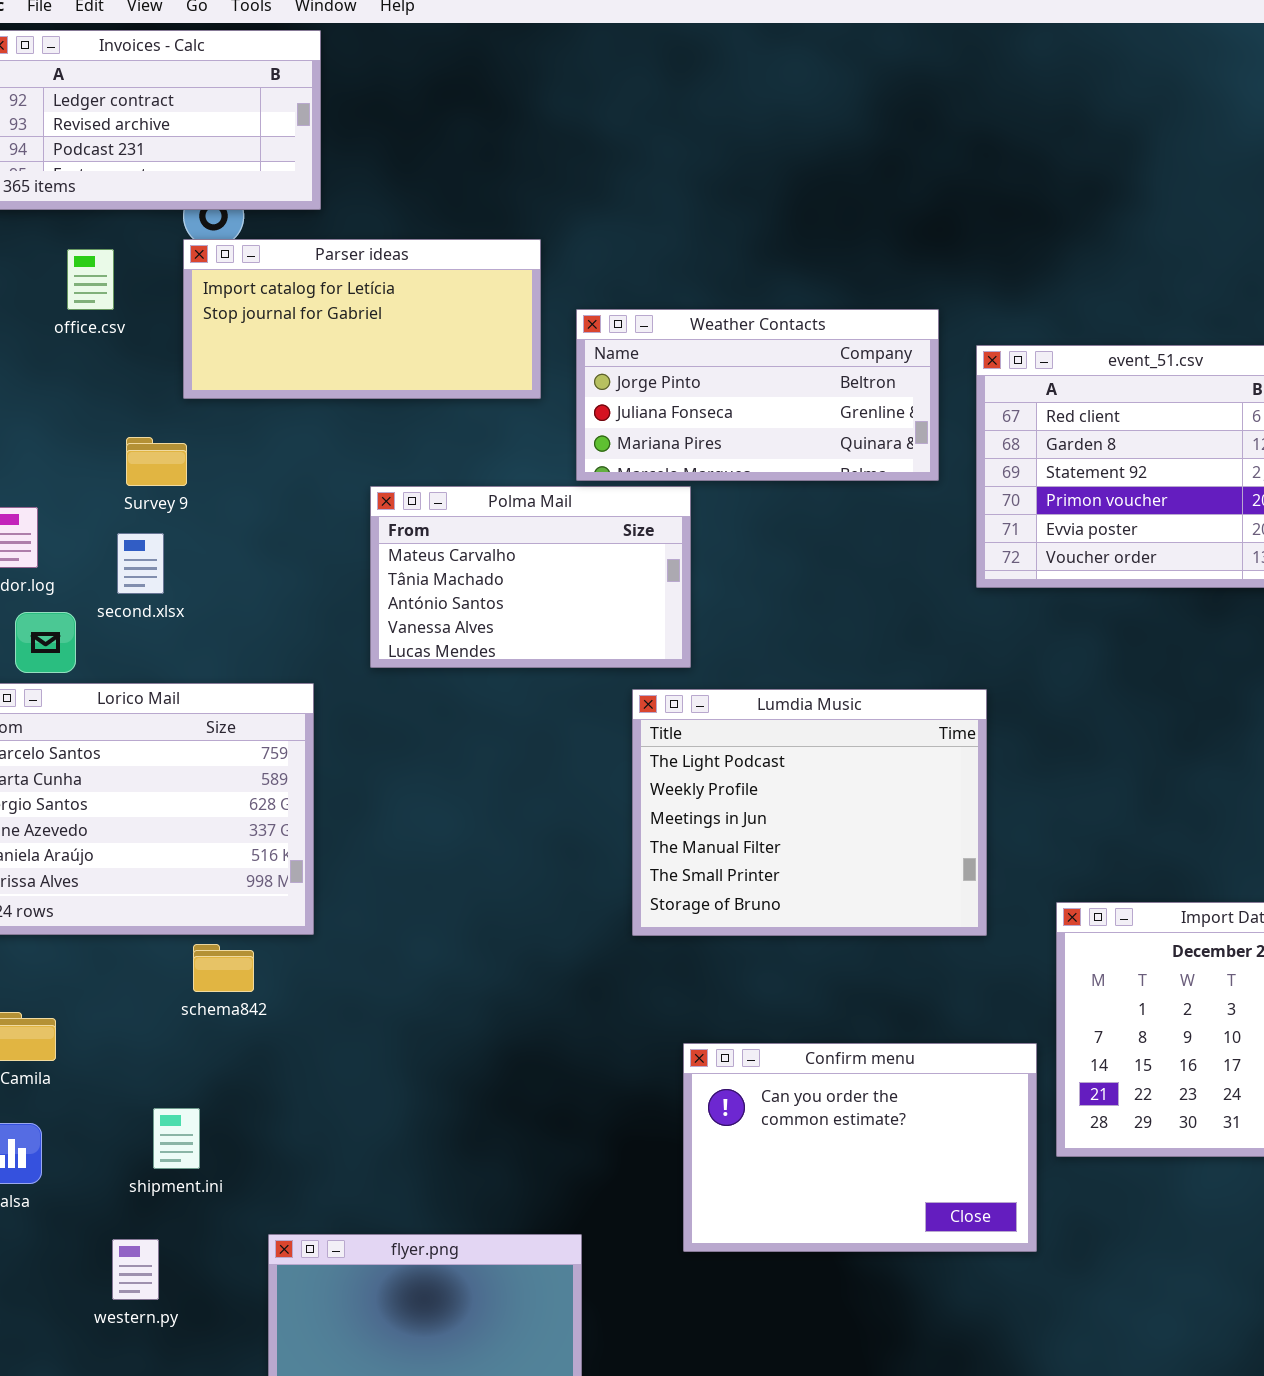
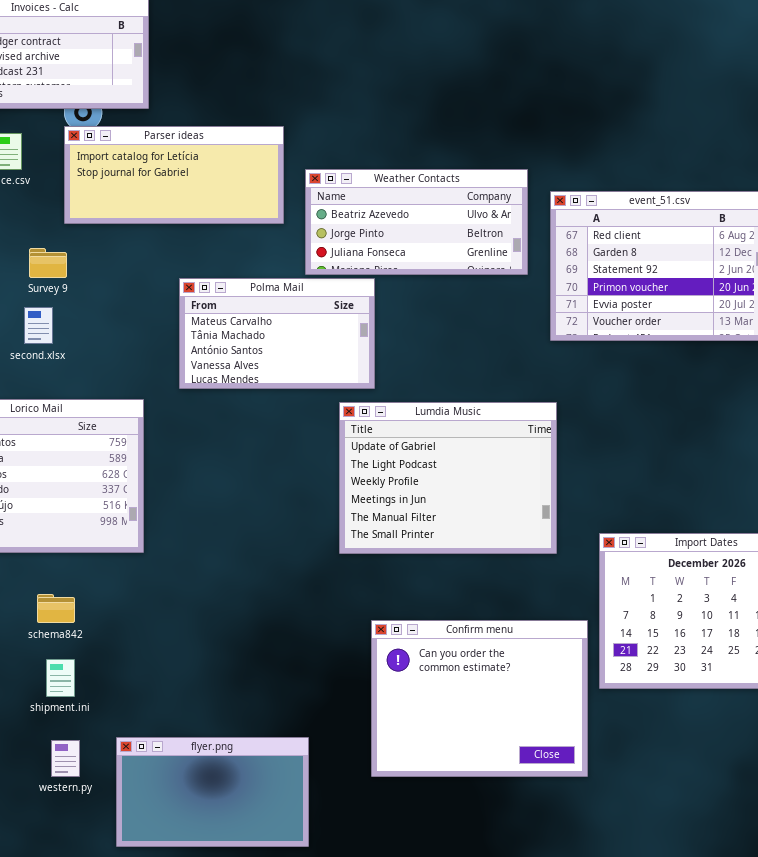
Weather Contacts: [576,309,939,481] -> [305,169,528,275], scrolled up 1 row
Lumdia Music: [632,689,987,936] -> [339,402,557,554], scrolled up 1 row
schema842: [193,944,254,992] -> [37,594,75,623], moved
Confirm menu: [683,1043,1037,1252] -> [371,620,588,777], resized
western.py: [112,1239,159,1300] -> [51,740,80,777], moved

